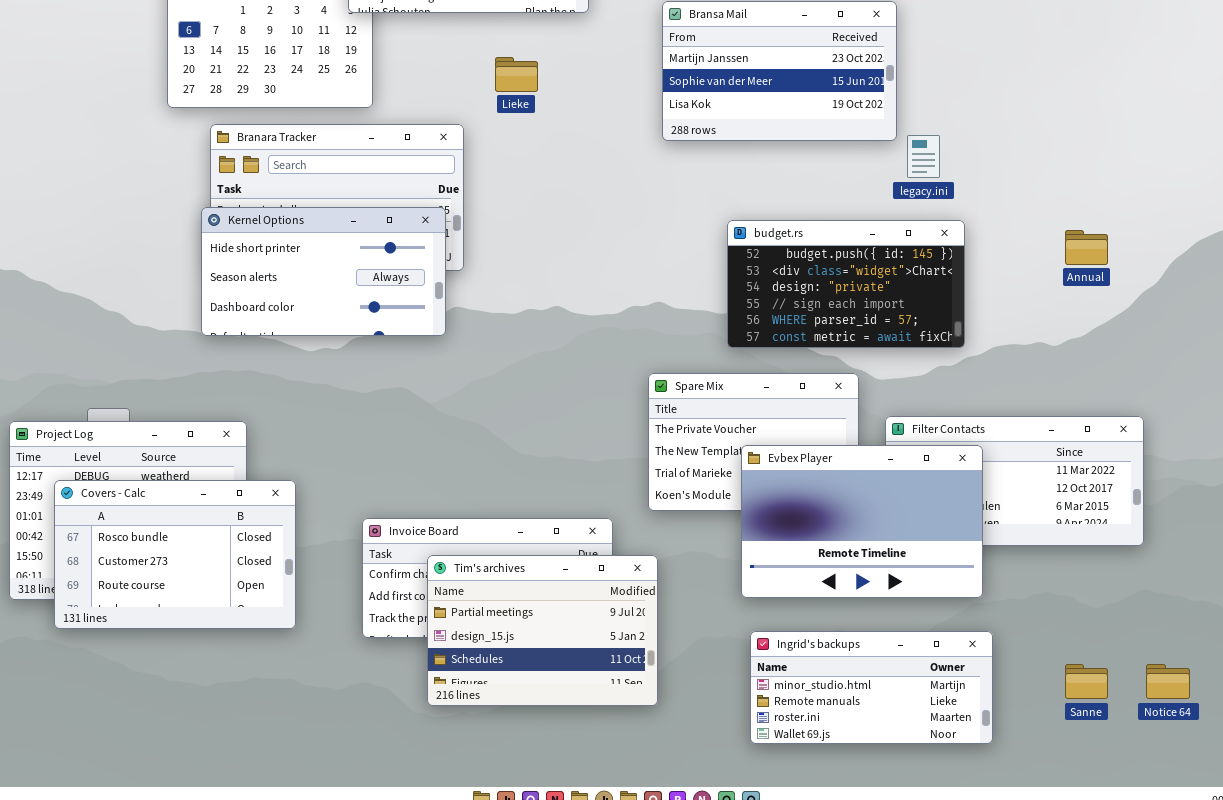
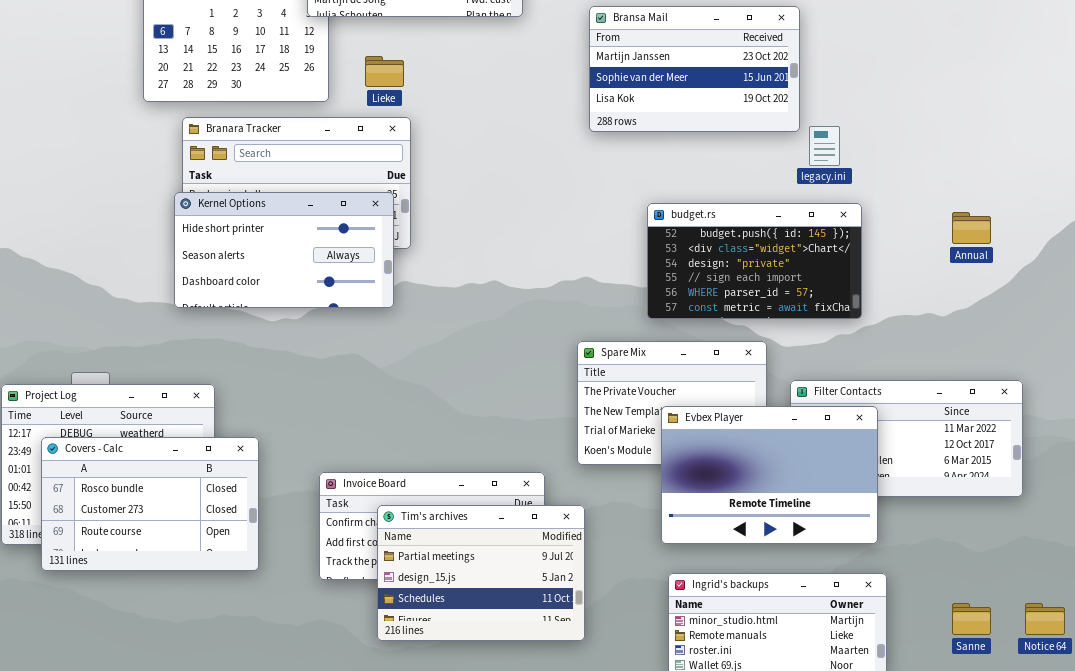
Lieke: [495,57,538,92] -> [365,56,404,87], moved

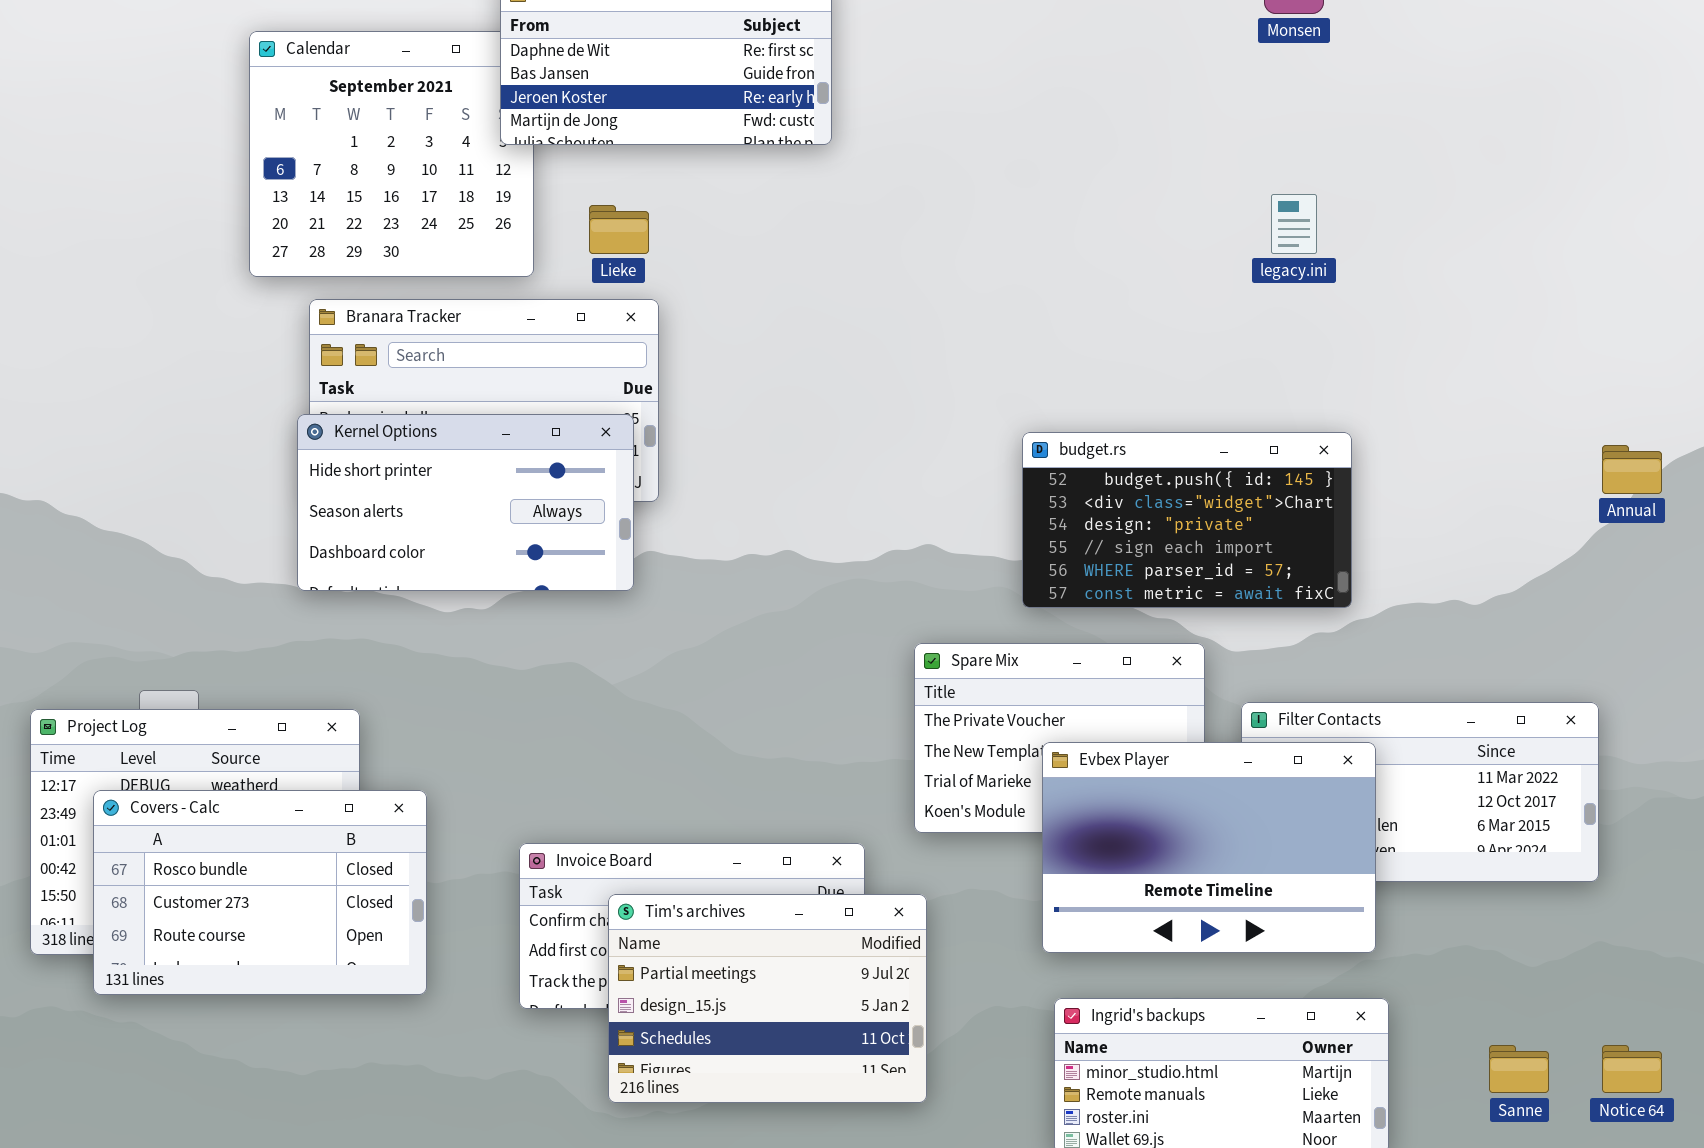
Bransa Mail: [589,6,800,132] -> none, closed
legacy.ini: [809,126,840,166] -> [1271,194,1317,254], moved
Annual: [952,212,991,244] -> [1602,445,1662,494], moved

